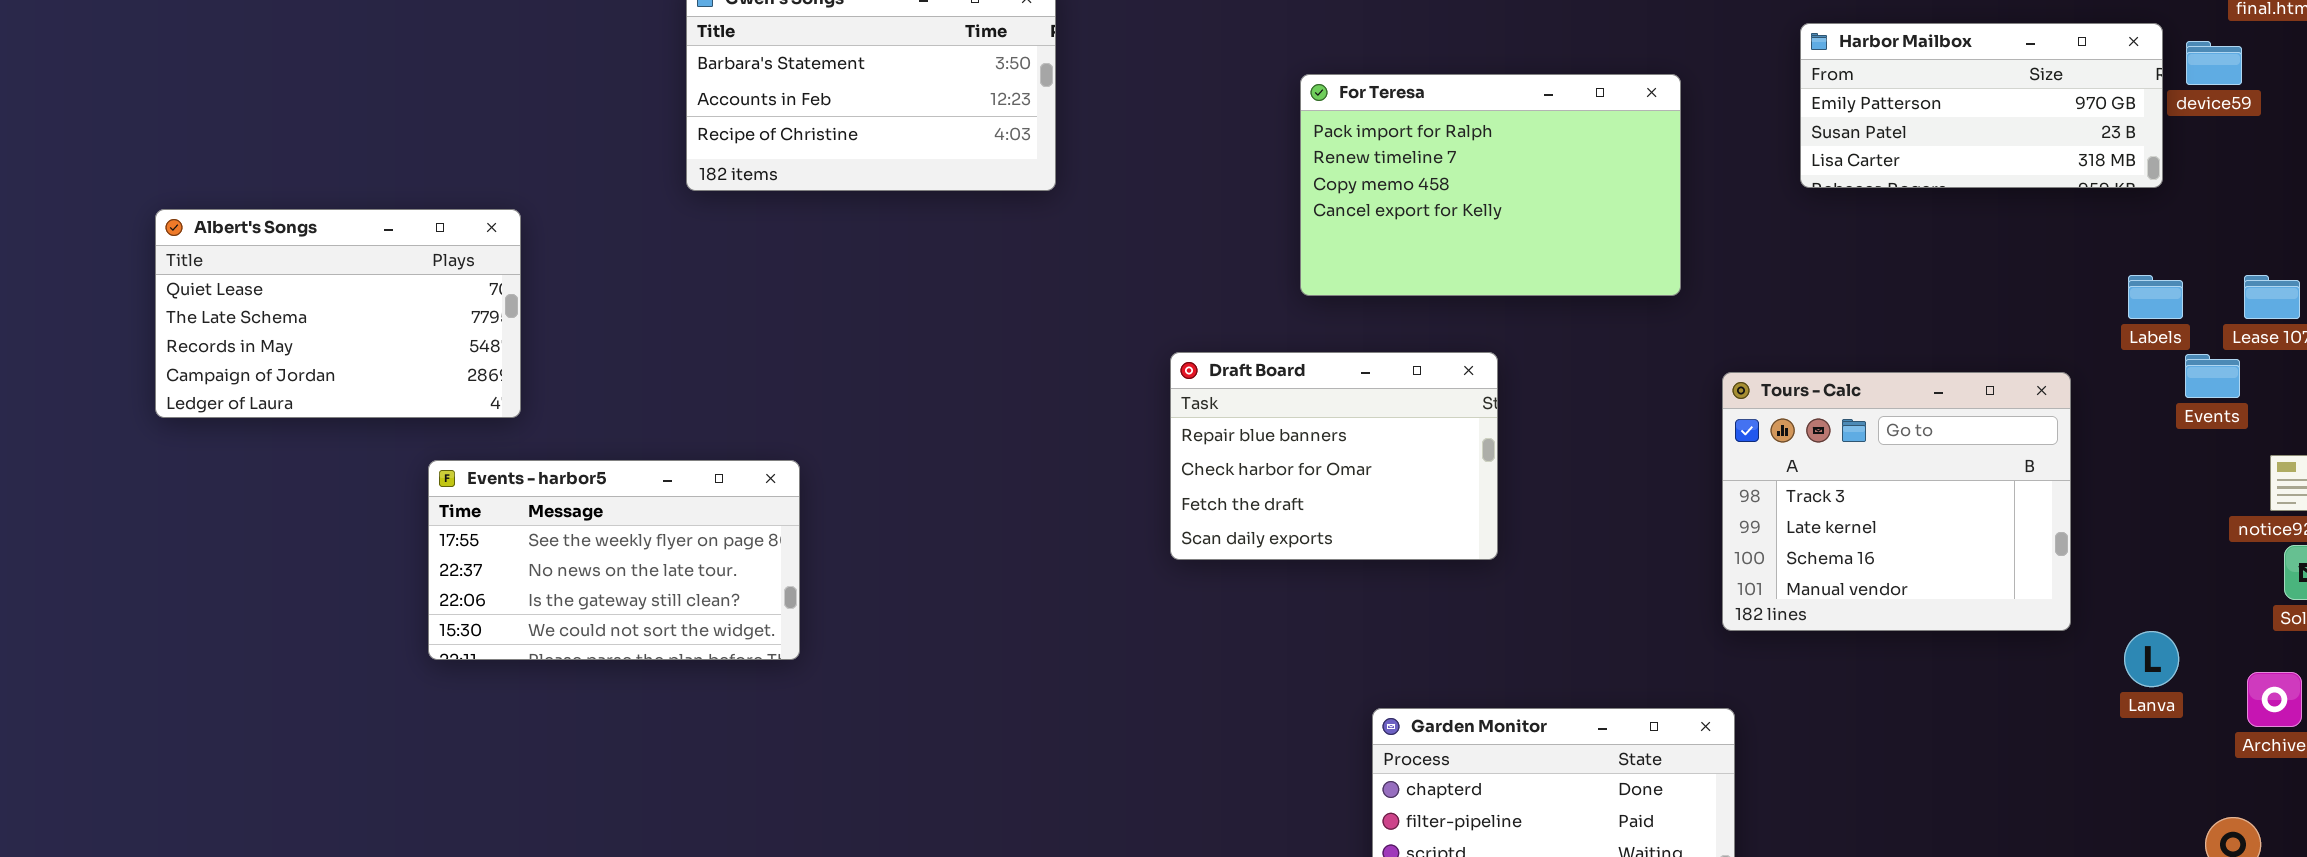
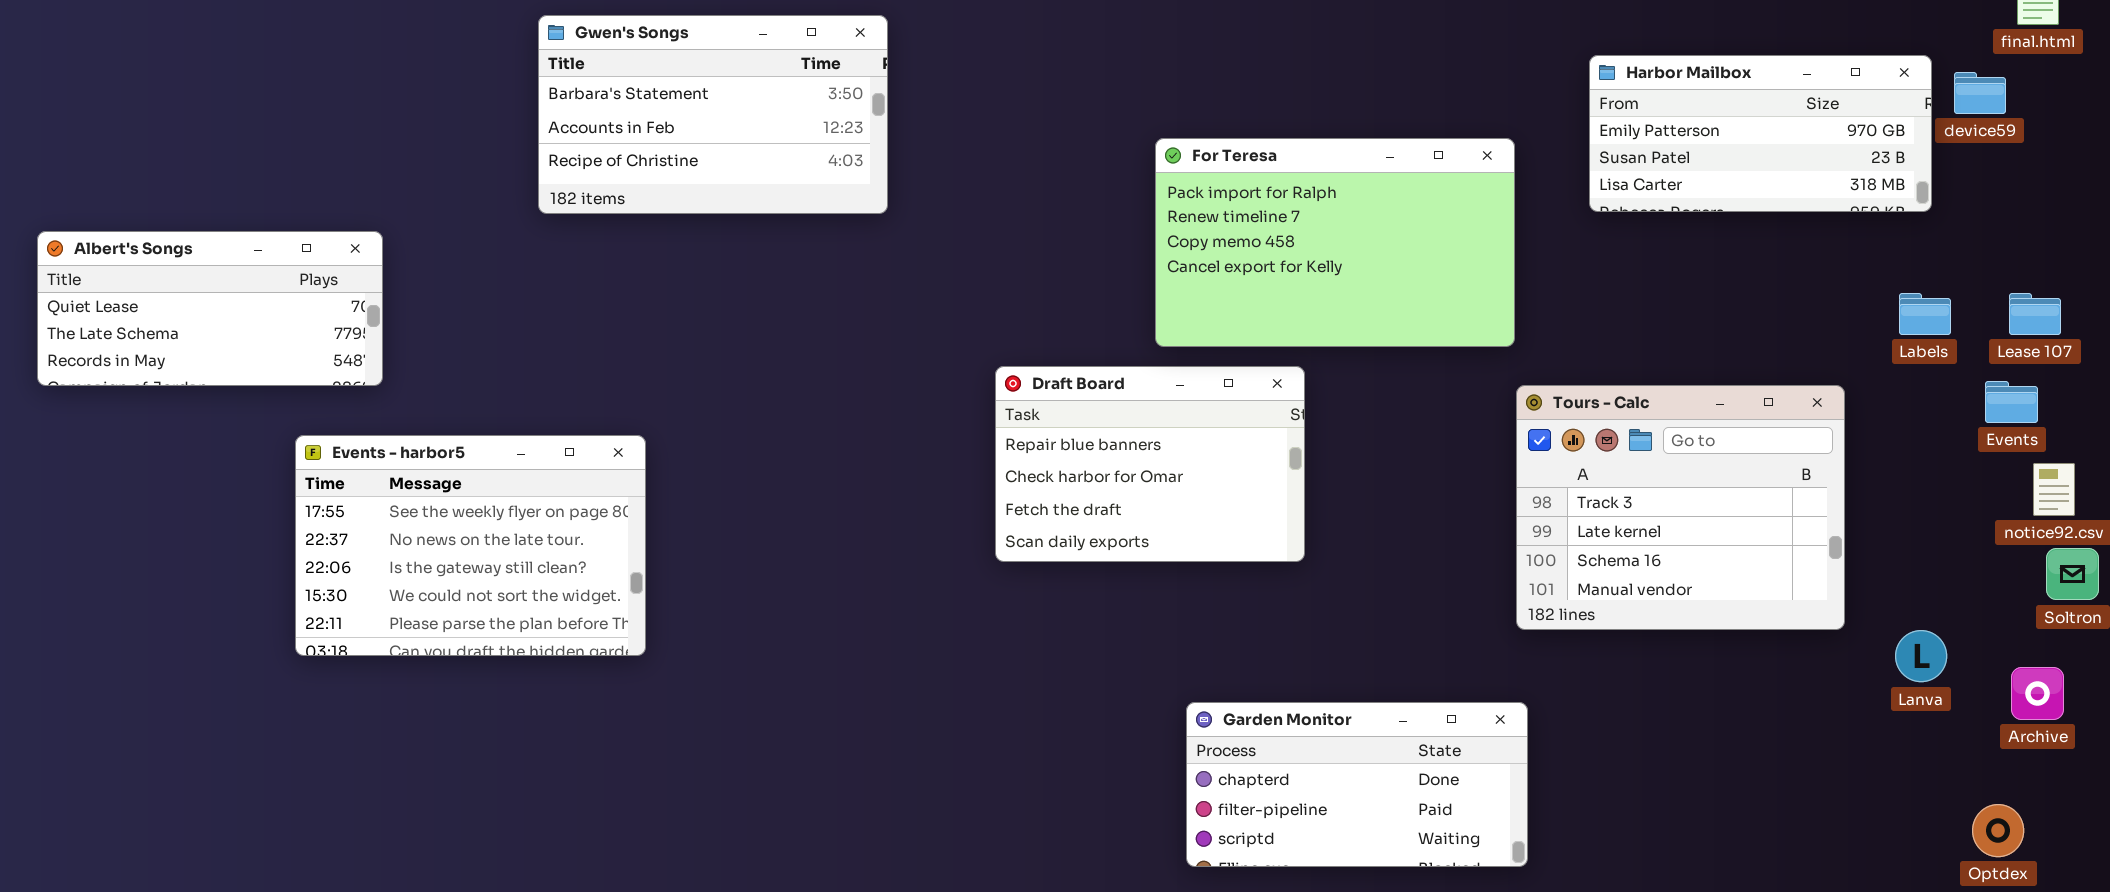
For Teresa: [1300,74,1681,296] -> [1155,138,1515,347], moved
Albert's Songs: [155,209,521,418] -> [37,231,383,386], resized
Events: [2185,354,2240,398] -> [1985,381,2038,423], moved
Events - harbor5: [428,460,800,660] -> [295,435,646,656], resized

